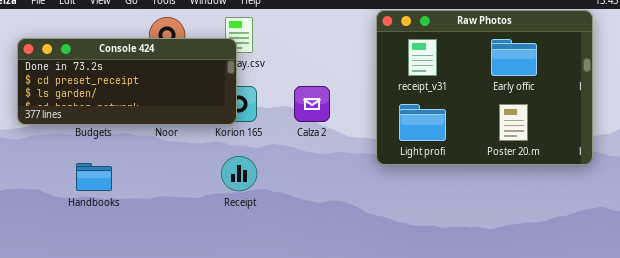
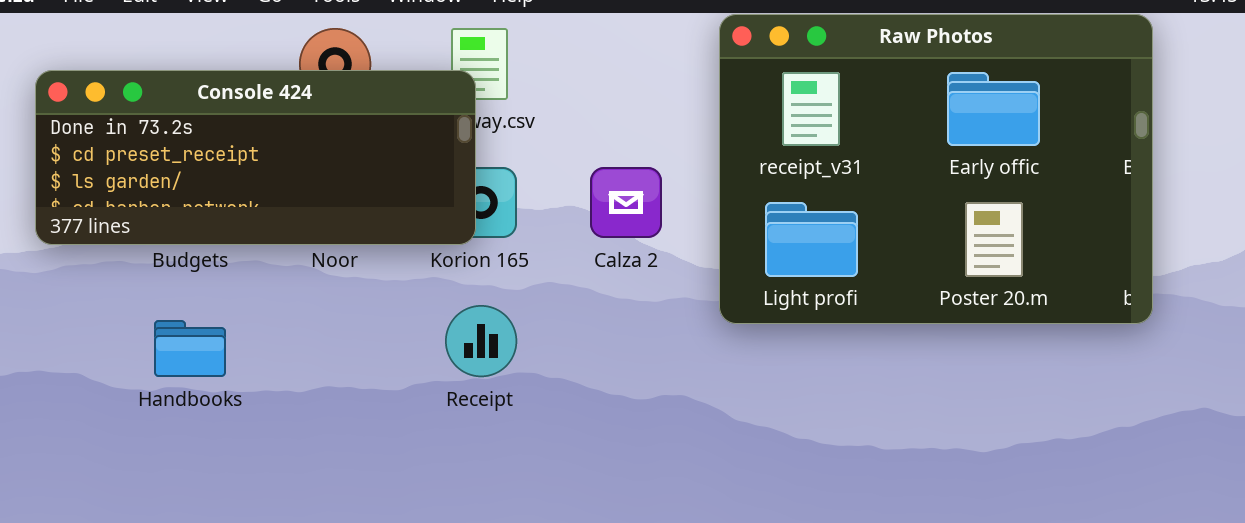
Raw Photos: [376,10,593,165] -> [719,14,1153,324], moved

